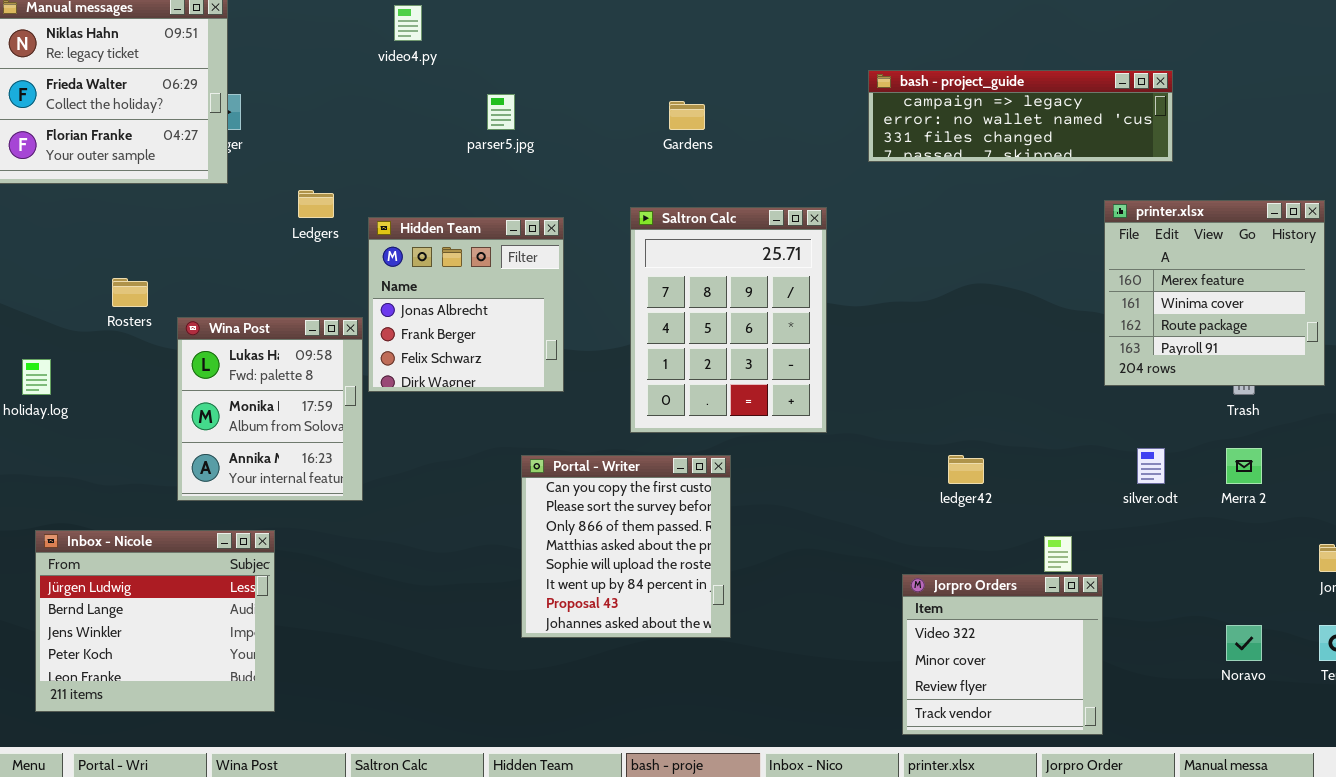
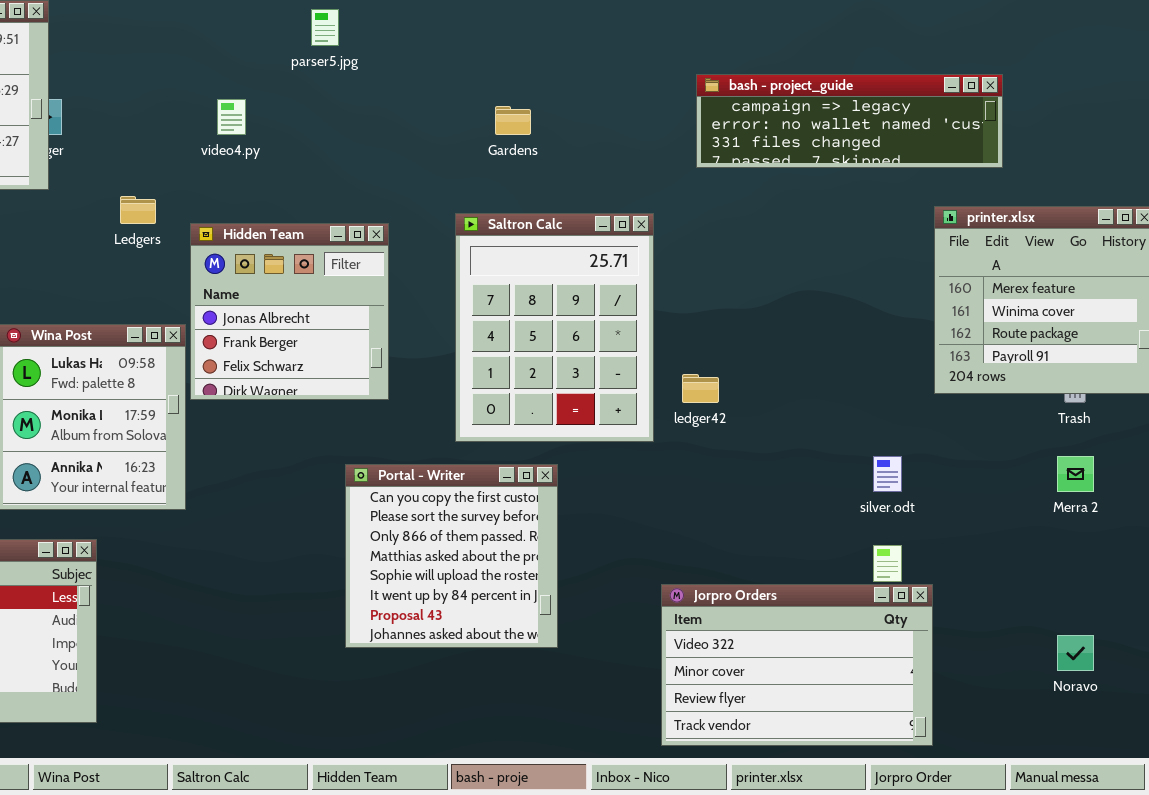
video4.py: [394,5,422,41] -> [217,99,246,135], moved
parser5.jpg: [487,94,515,130] -> [311,9,339,46], moved
silver.odt: [1137,448,1165,484] -> [873,456,902,492], moved
ledger42: [948,455,984,484] -> [682,374,719,403], moved
Jorpro Orders: [902,574,1103,735] -> [661,584,933,746], resized

